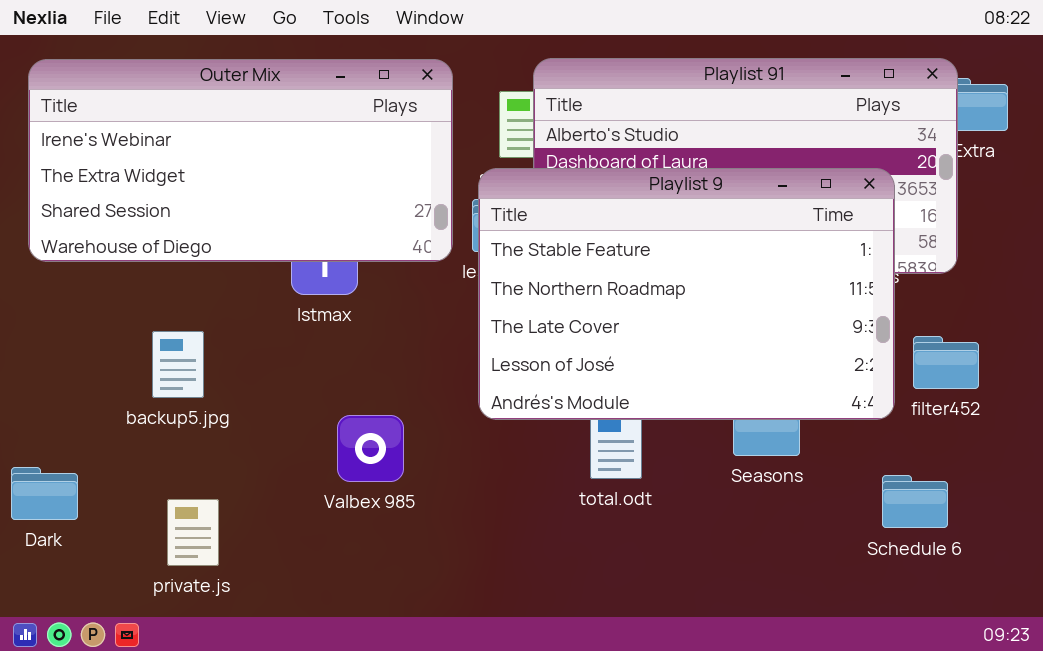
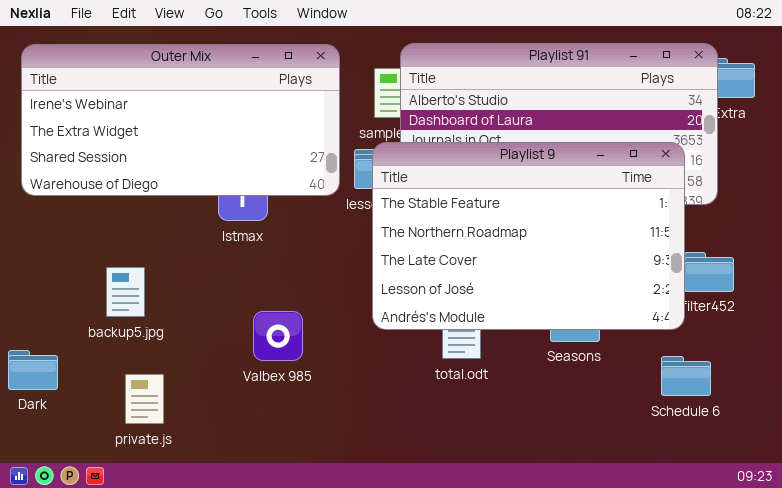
Playlist 9: [478,168,895,420] -> [372,142,685,330], moved
backup5.jpg: [152,331,204,398] -> [106,267,145,317], moved

